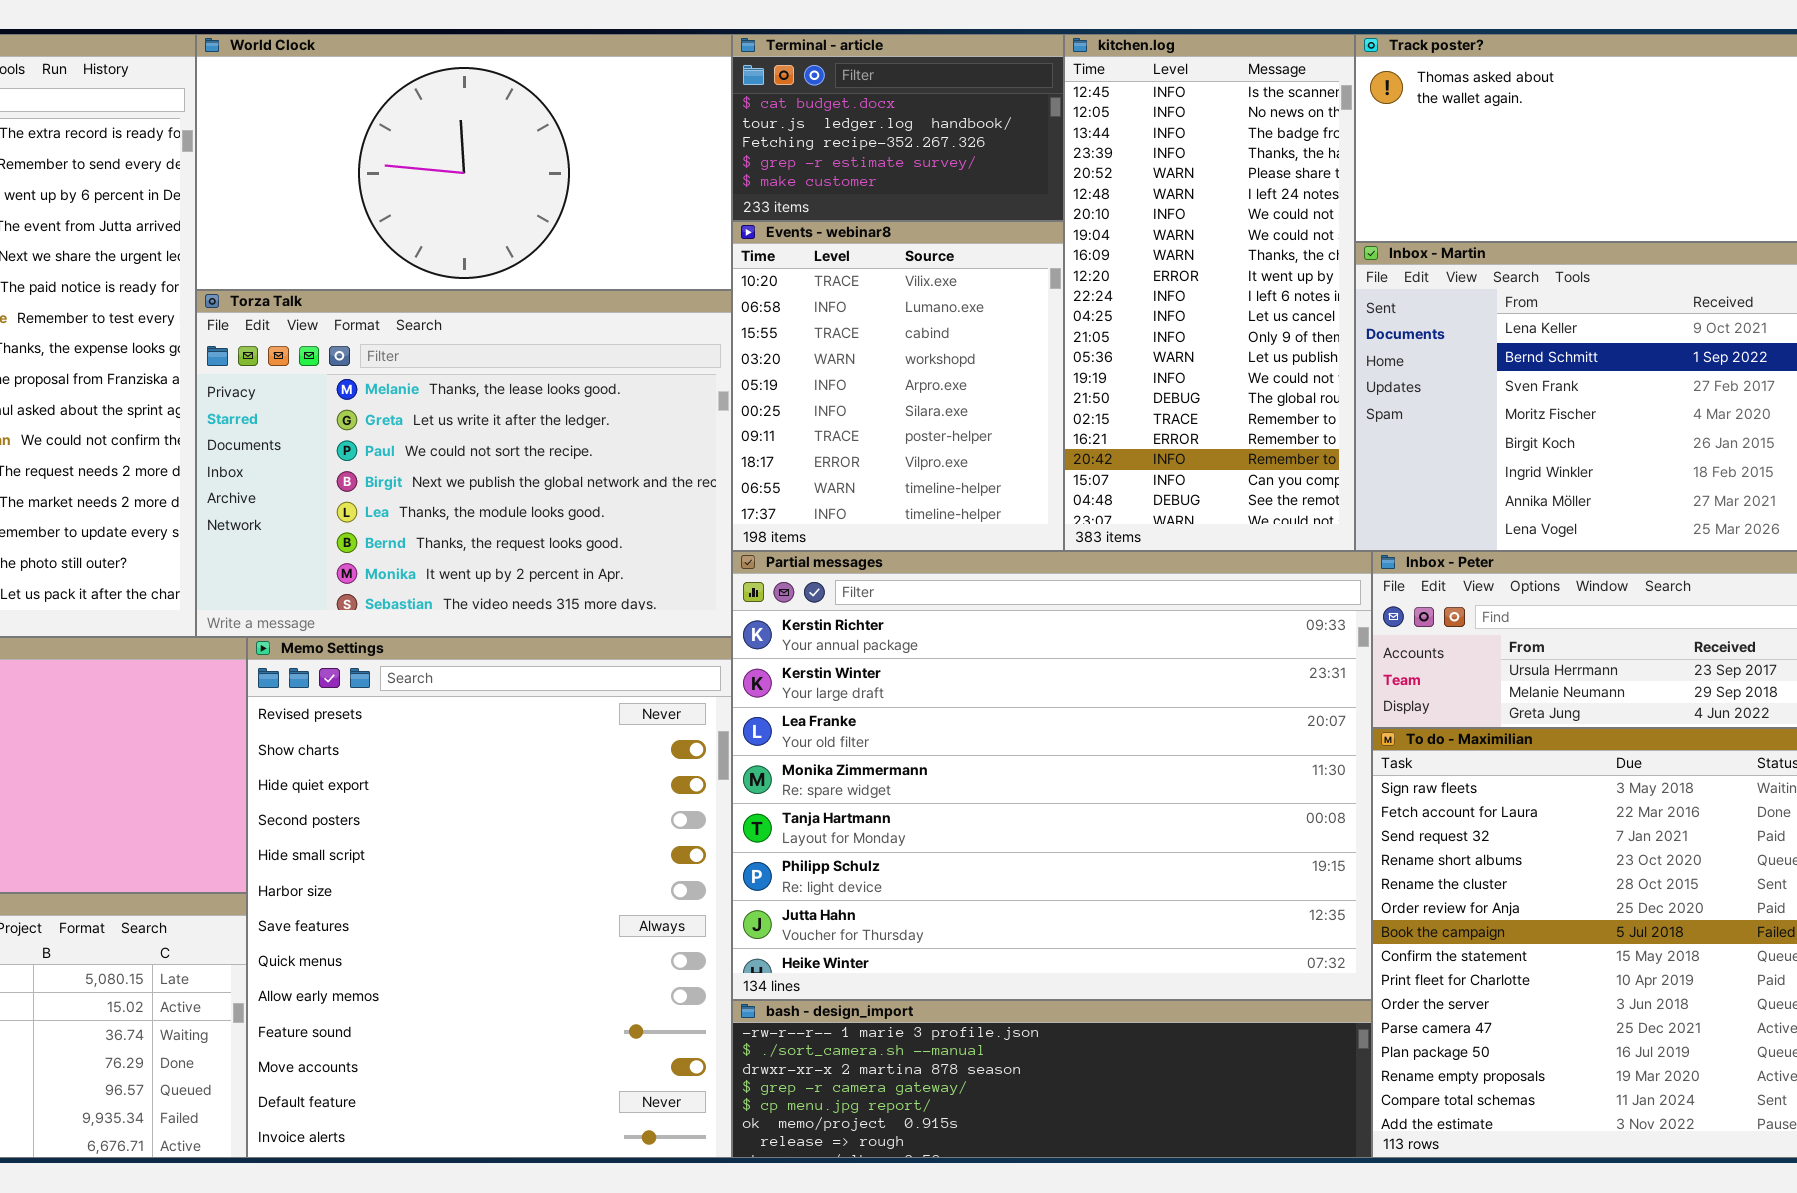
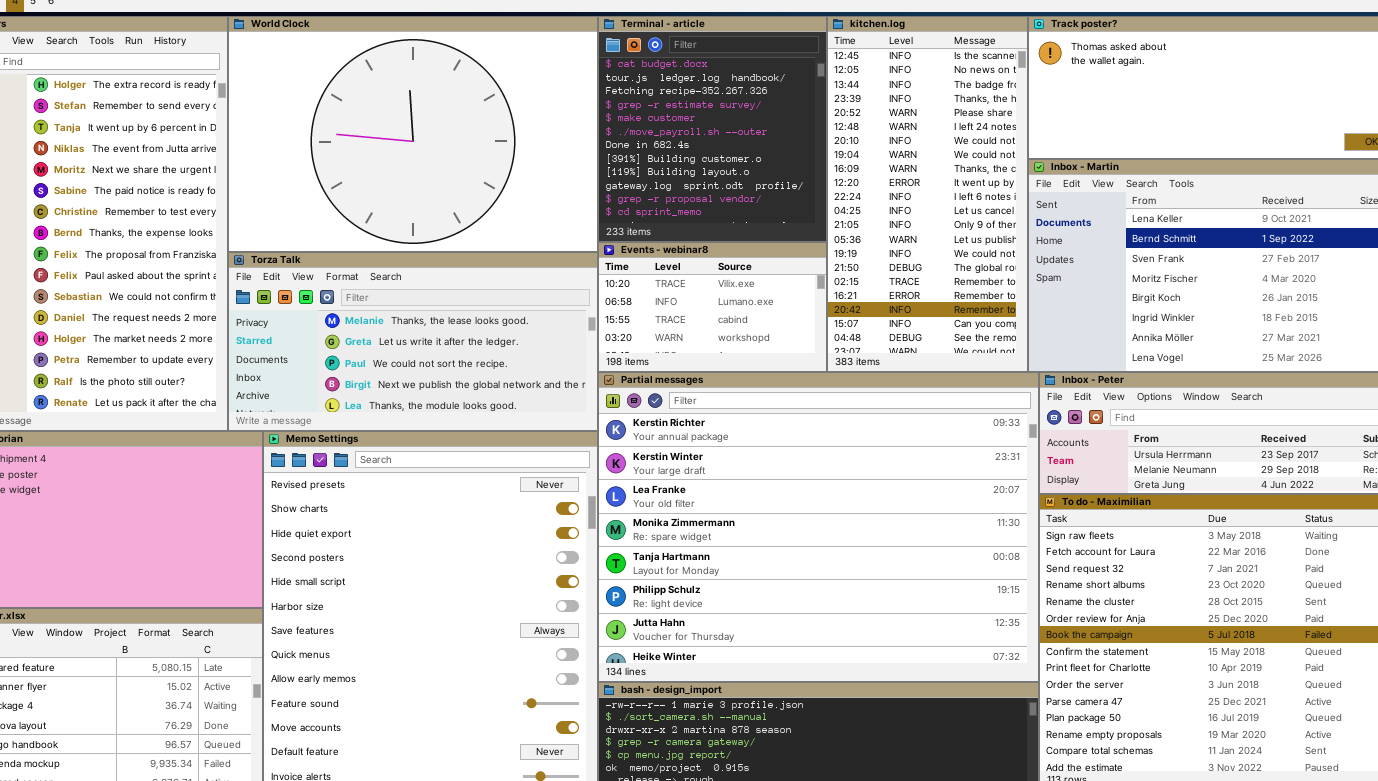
World Clock: [196,34,732,290] -> [228,16,598,252], resized
Terminal - article: [732,34,1064,221] -> [598,16,827,242], resized
Events - webinar8: [732,221,1064,551] -> [598,242,827,372], resized
Torza Talk: [196,290,732,637] -> [228,252,598,431], resized

